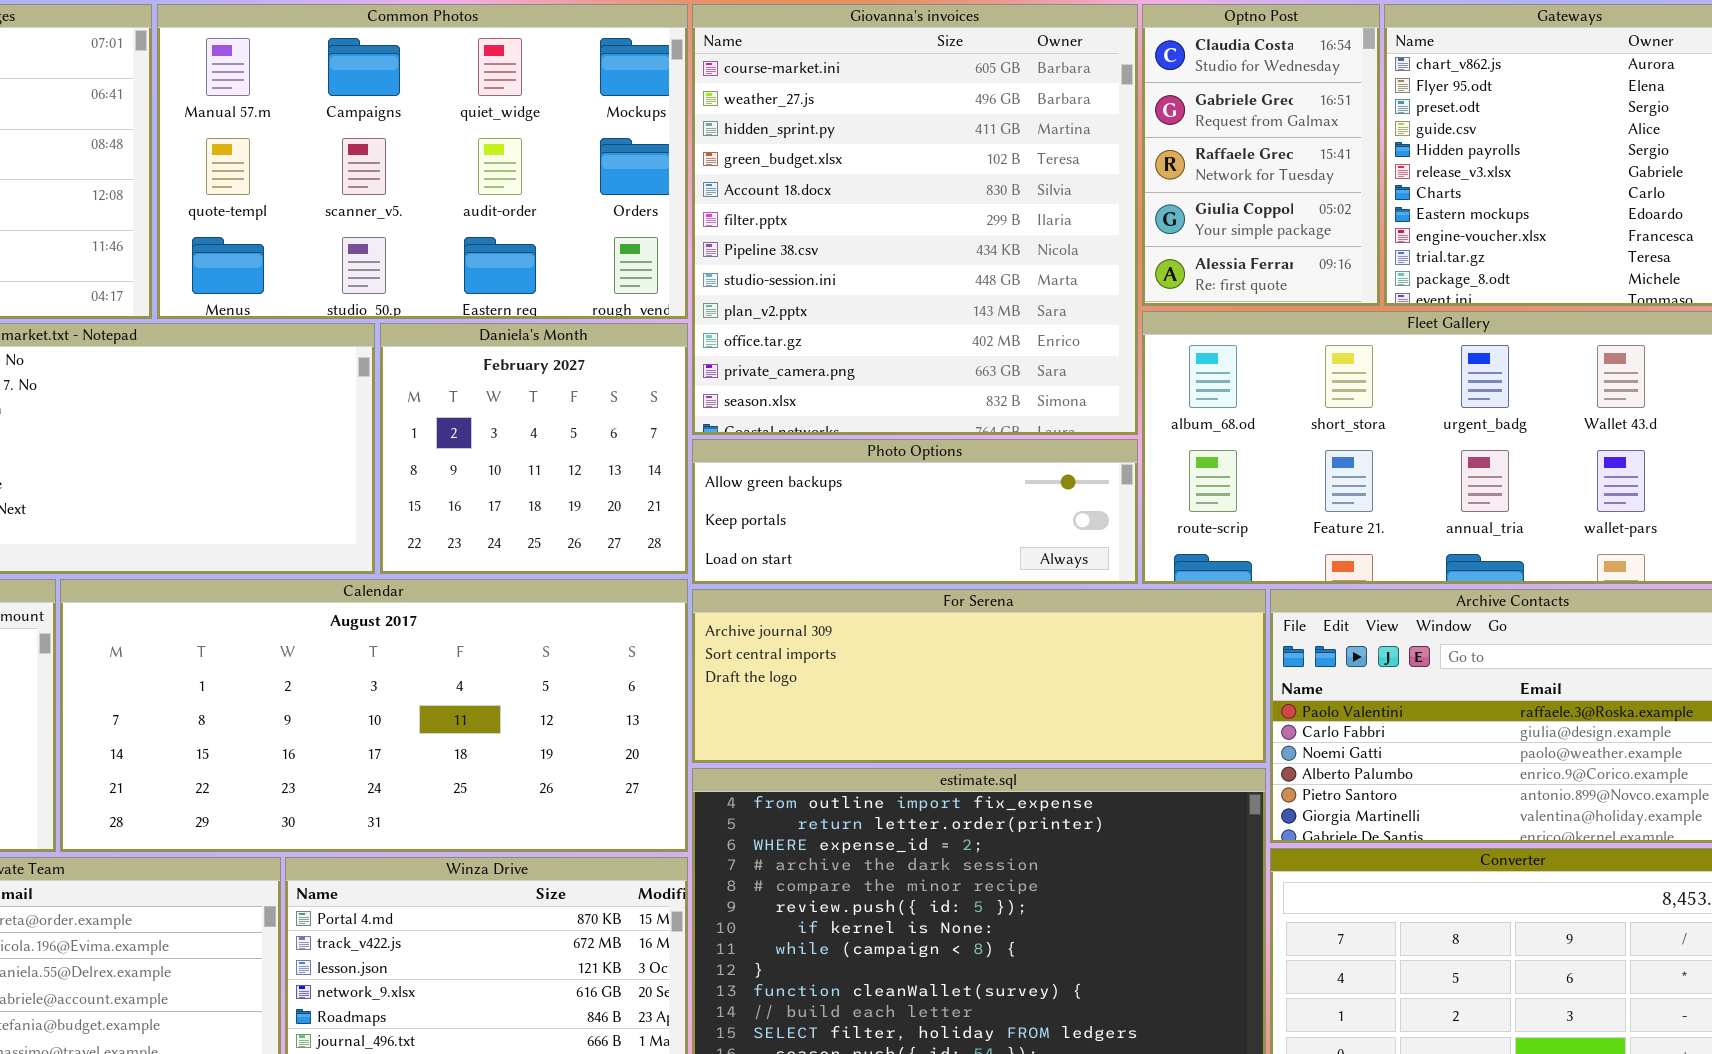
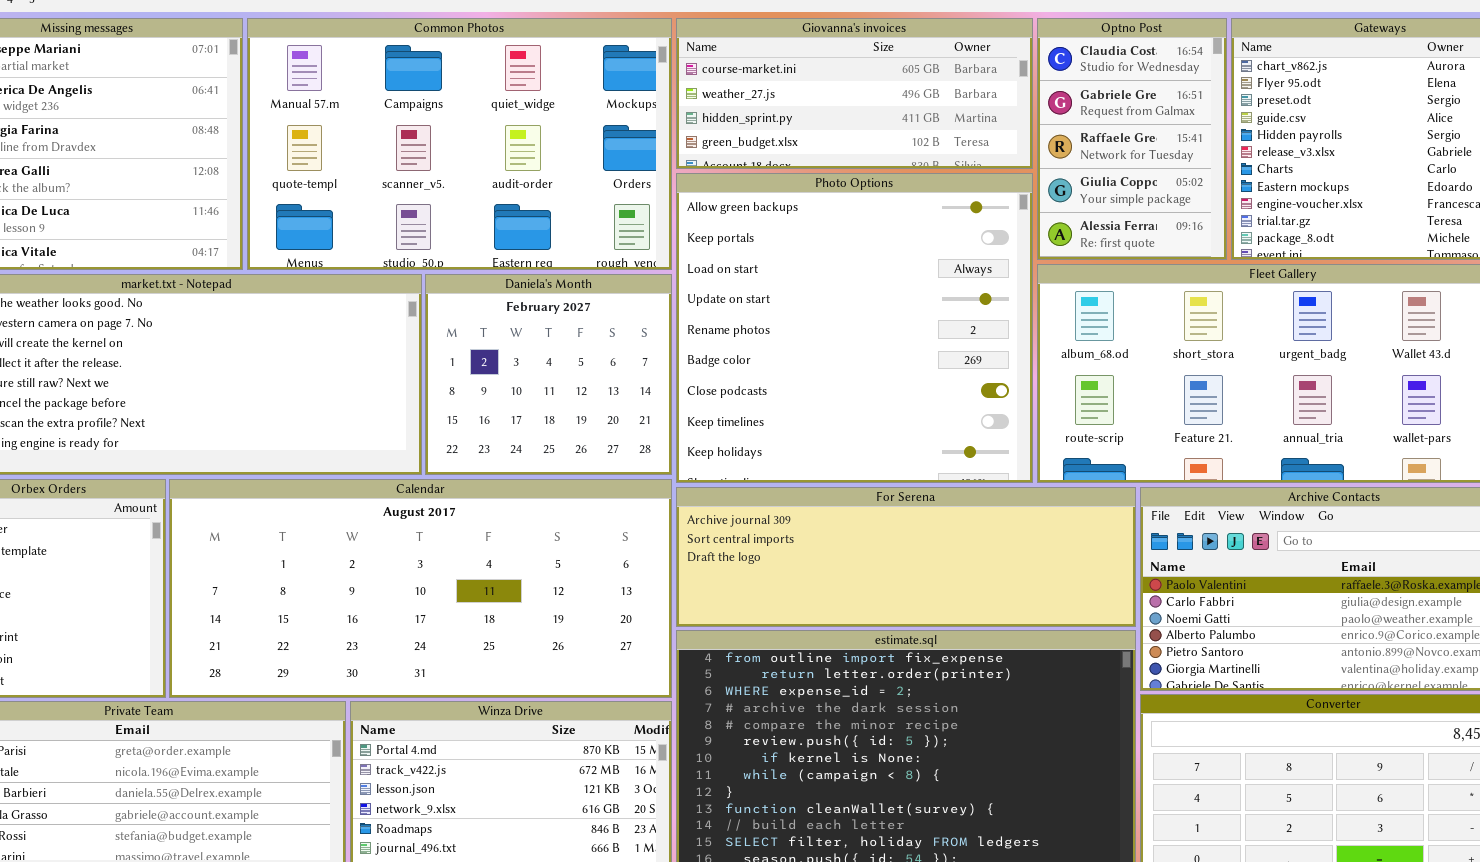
Giovanna's invoices: [692,4,1138,435] -> [676,18,1033,169], resized
Photo Options: [692,439,1138,584] -> [676,173,1033,483], resized

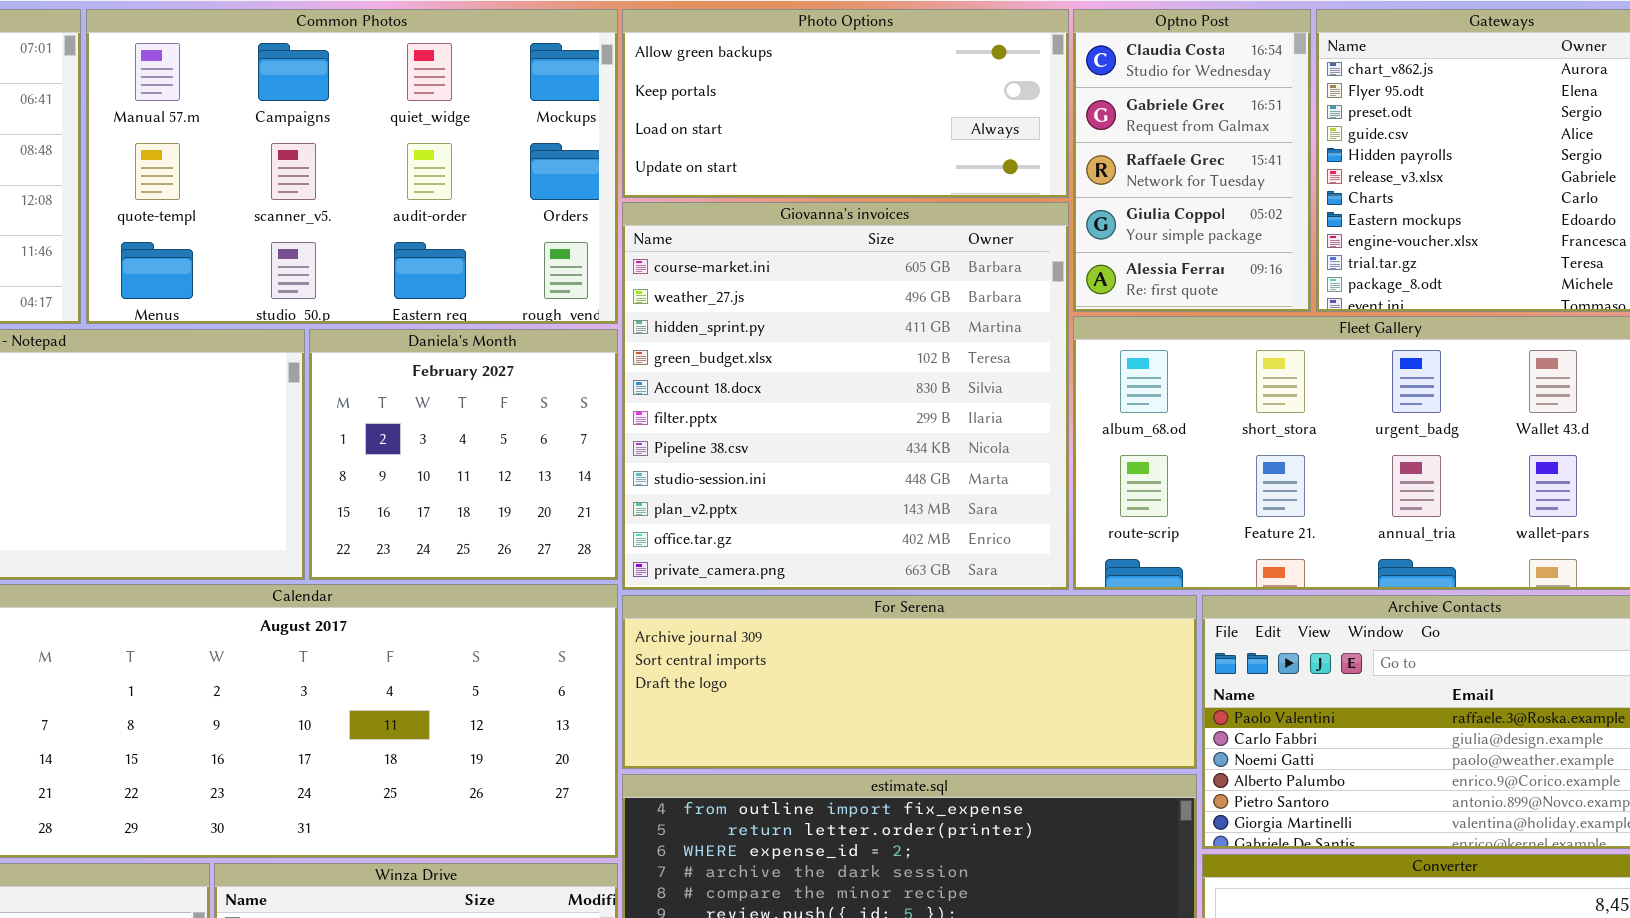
Giovanna's invoices: [676,18,1033,169] -> [622,202,1069,590], moved, resized
Photo Options: [676,173,1033,483] -> [622,9,1069,198], moved, resized

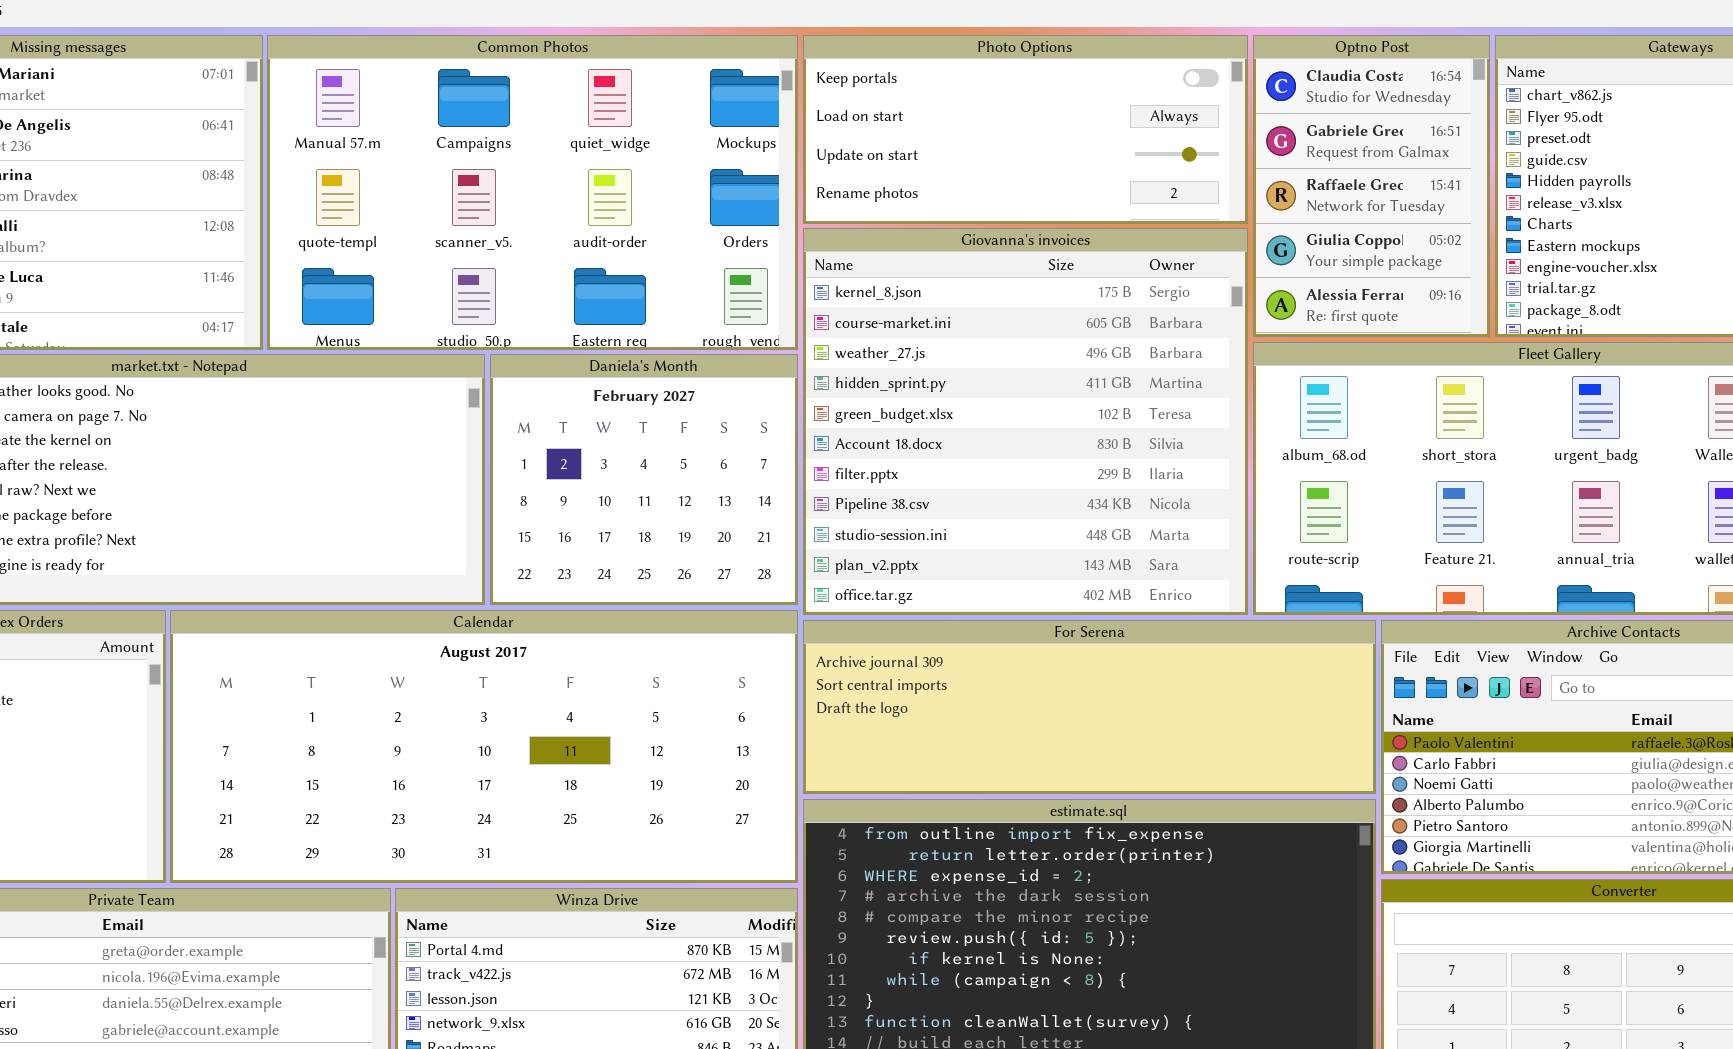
Photo Options: [622,9,1069,198] -> [803,35,1248,224], scrolled down 1 row
Giovanna's invoices: [622,202,1069,590] -> [803,228,1248,615], scrolled up 1 row

